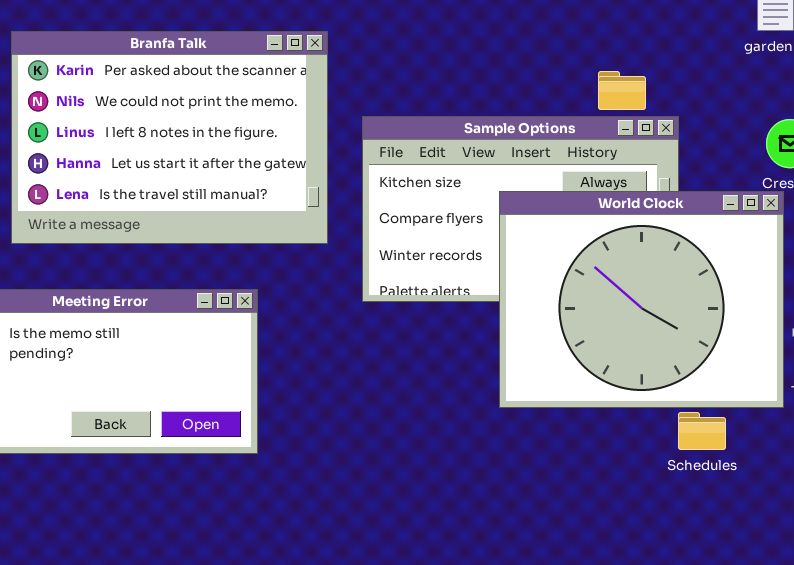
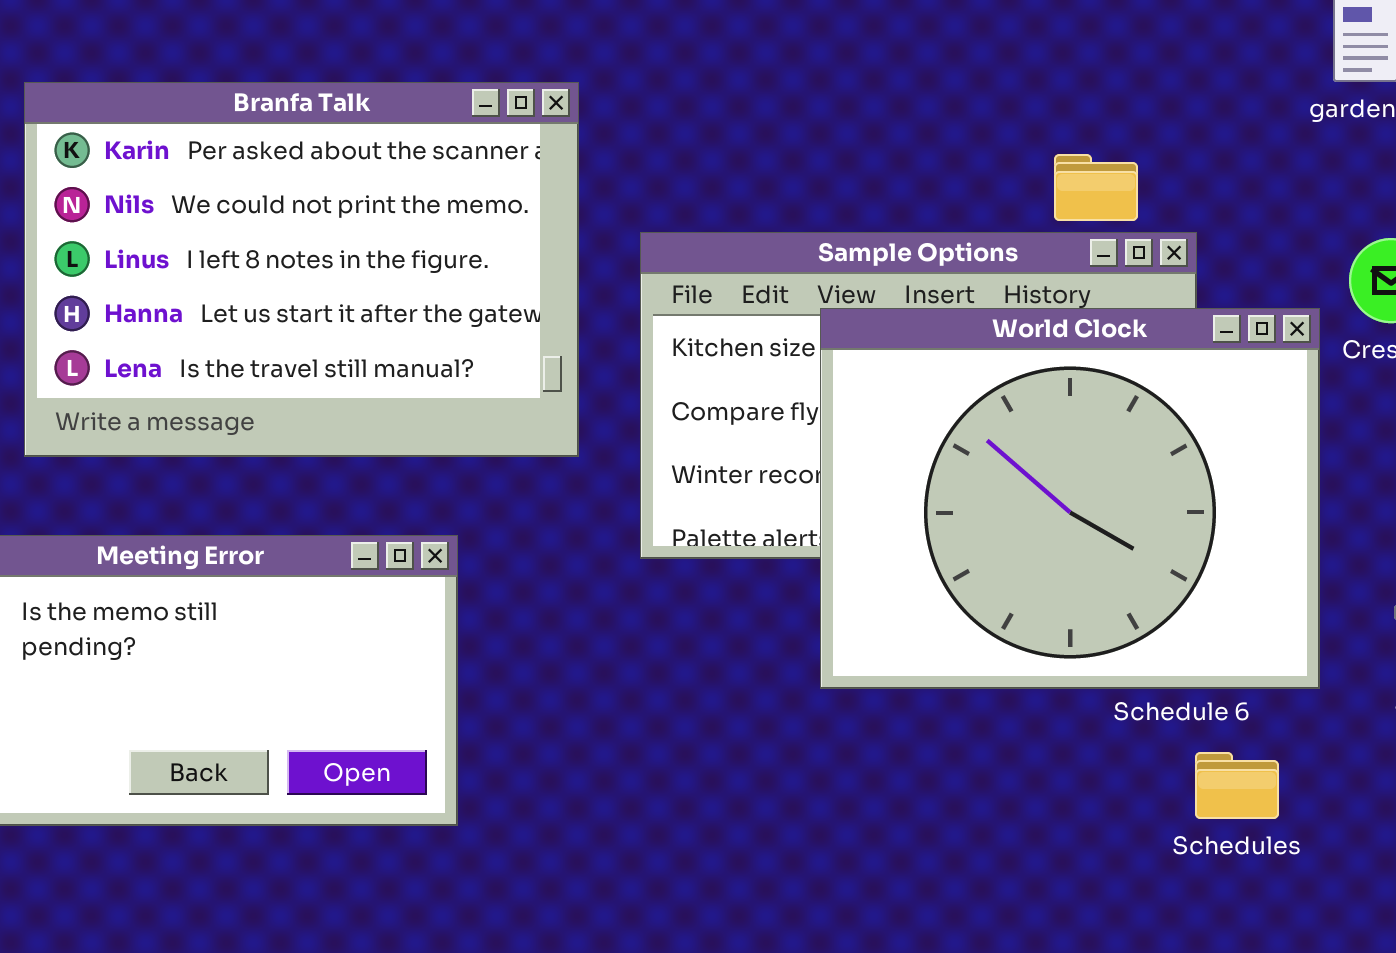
World Clock: [499,191,784,408] -> [820,308,1320,689], moved

